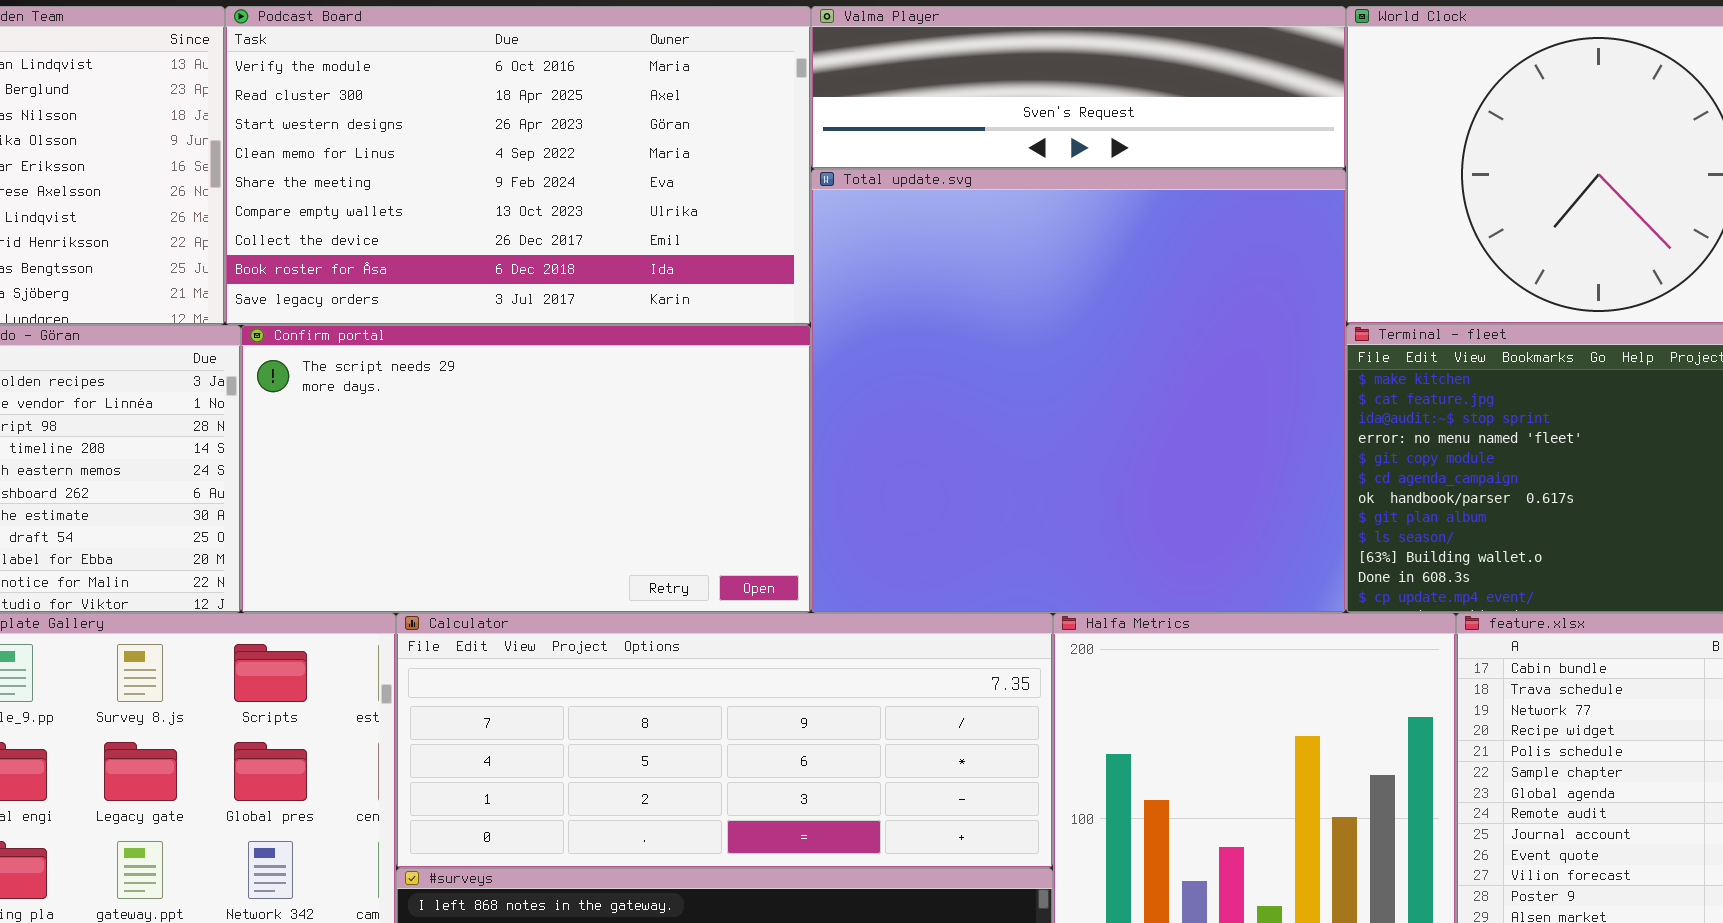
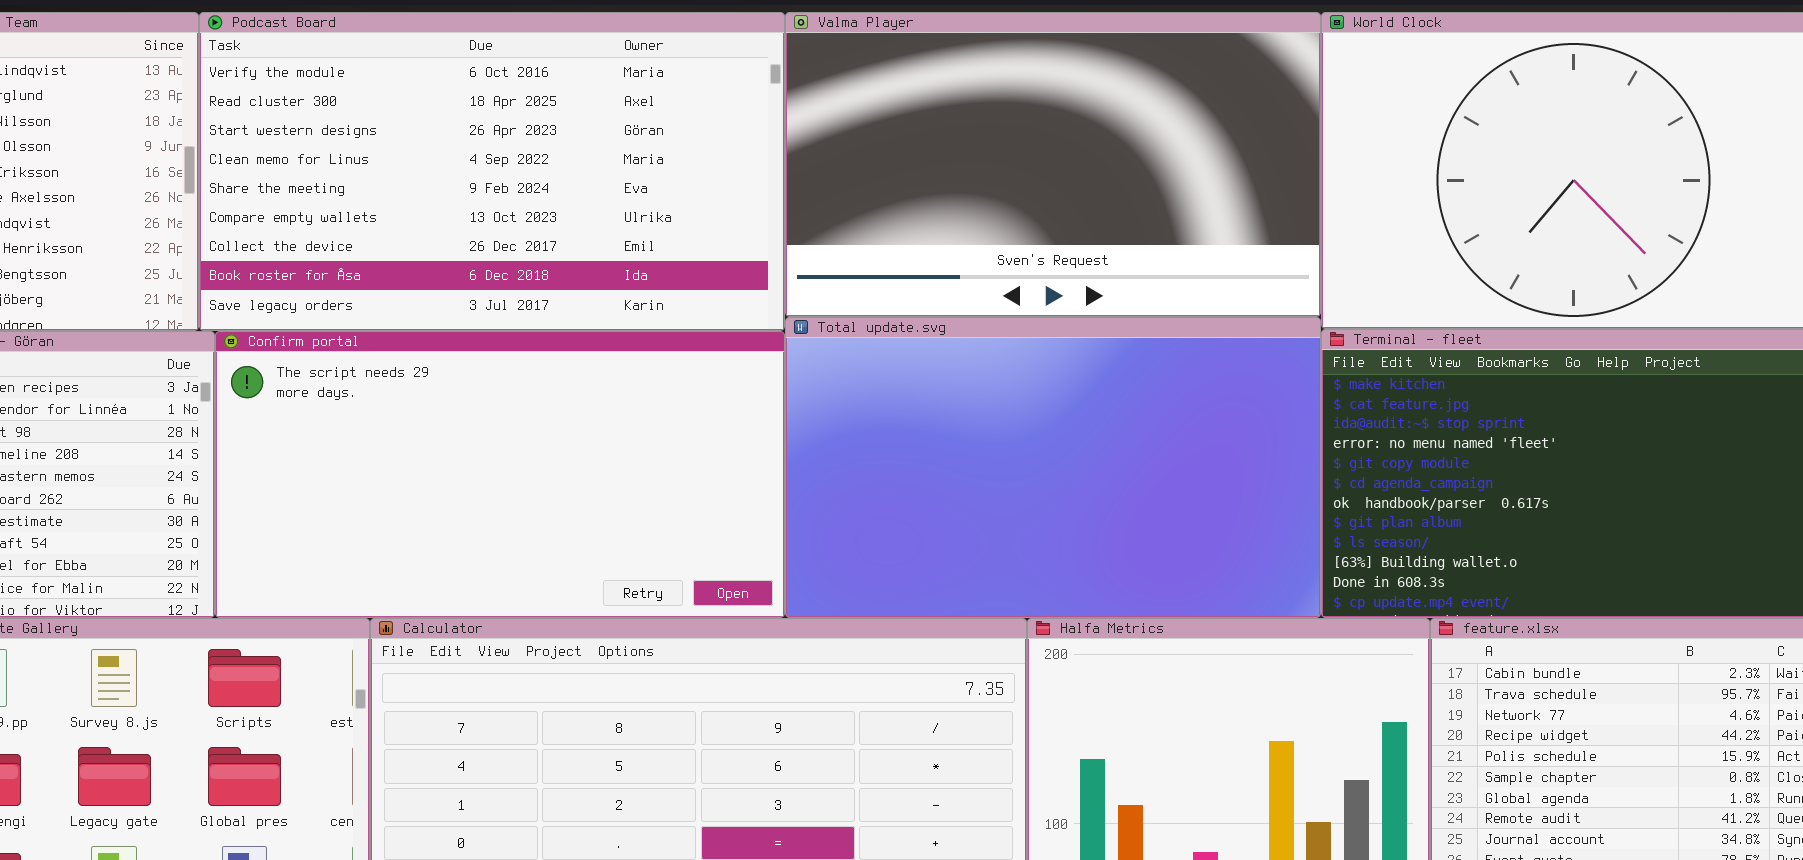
Valma Player: [811,6,1346,169] -> [785,12,1321,317], resized
Total update.svg: [811,169,1346,613] -> [785,317,1321,618], resized

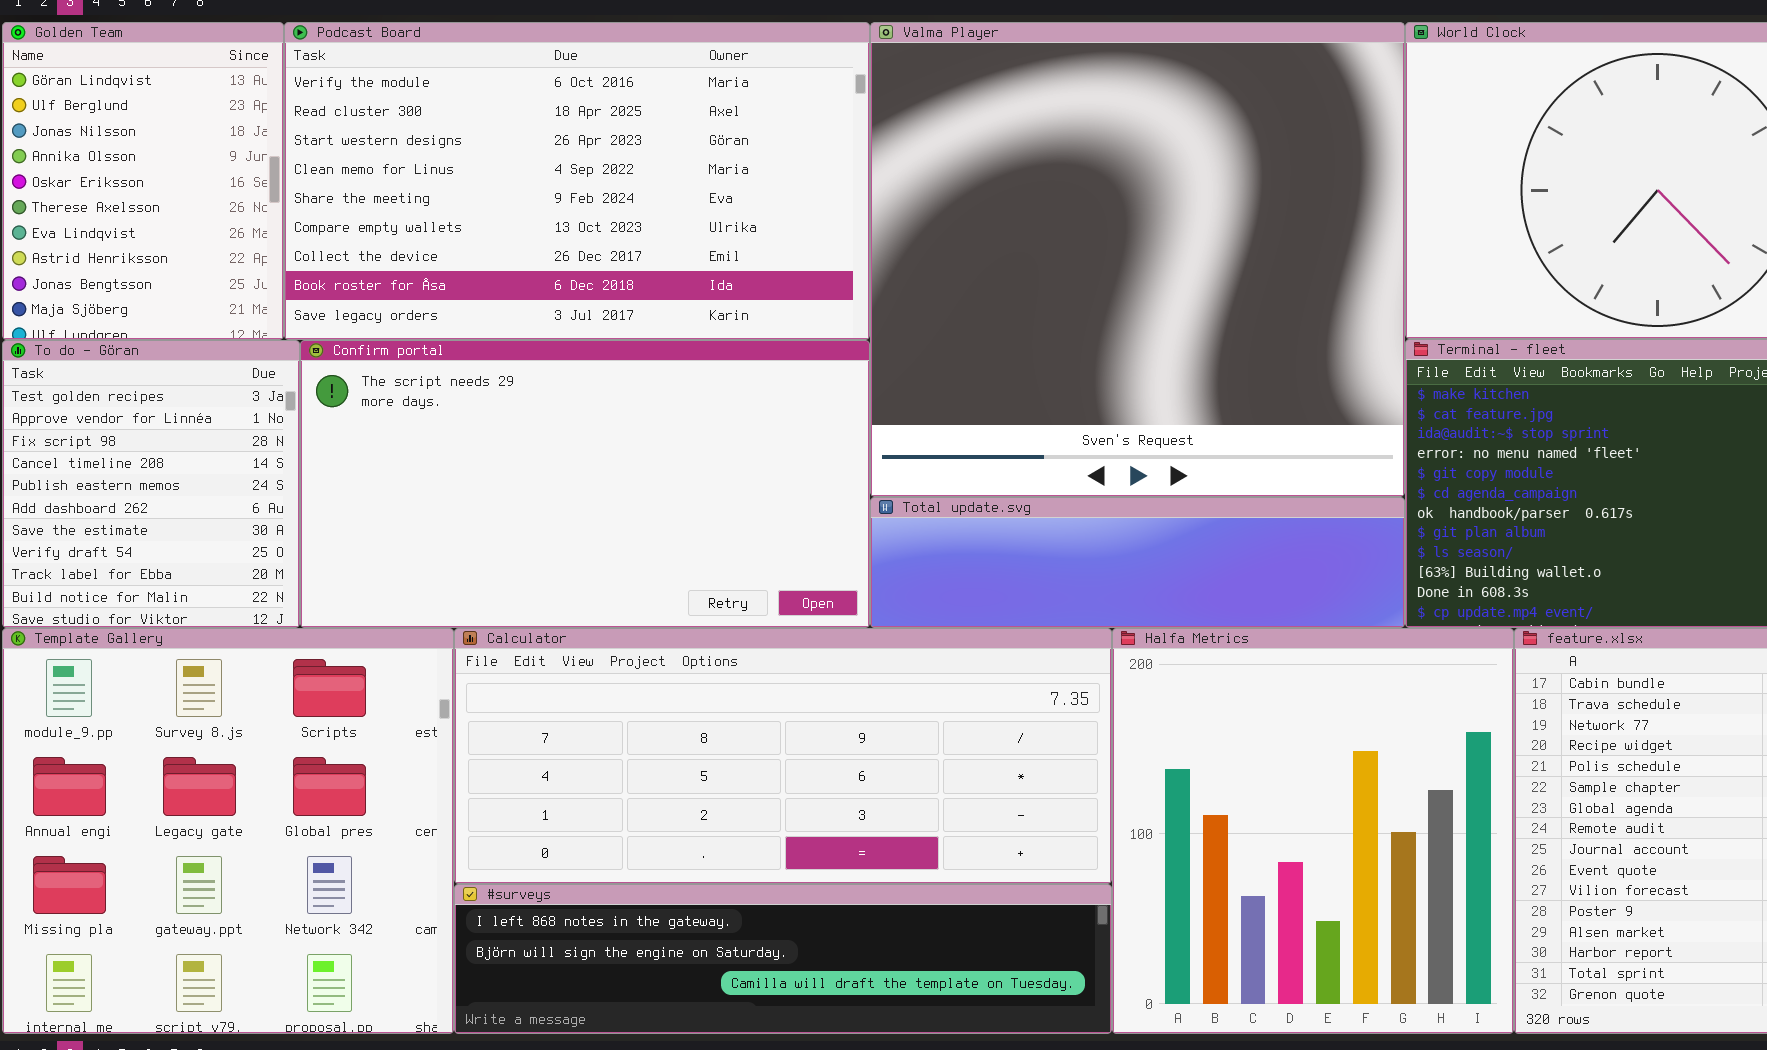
Valma Player: [785,12,1321,317] -> [870,22,1405,497], resized
Total update.svg: [785,317,1321,618] -> [870,497,1405,628], resized

